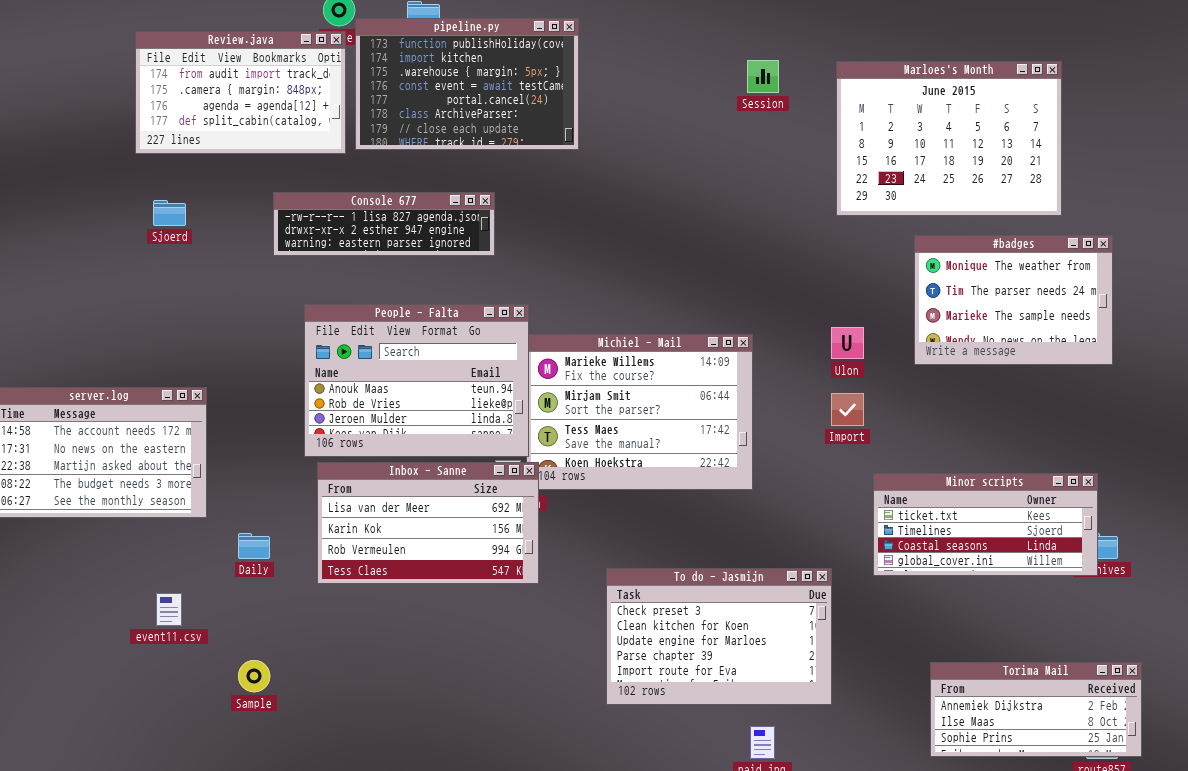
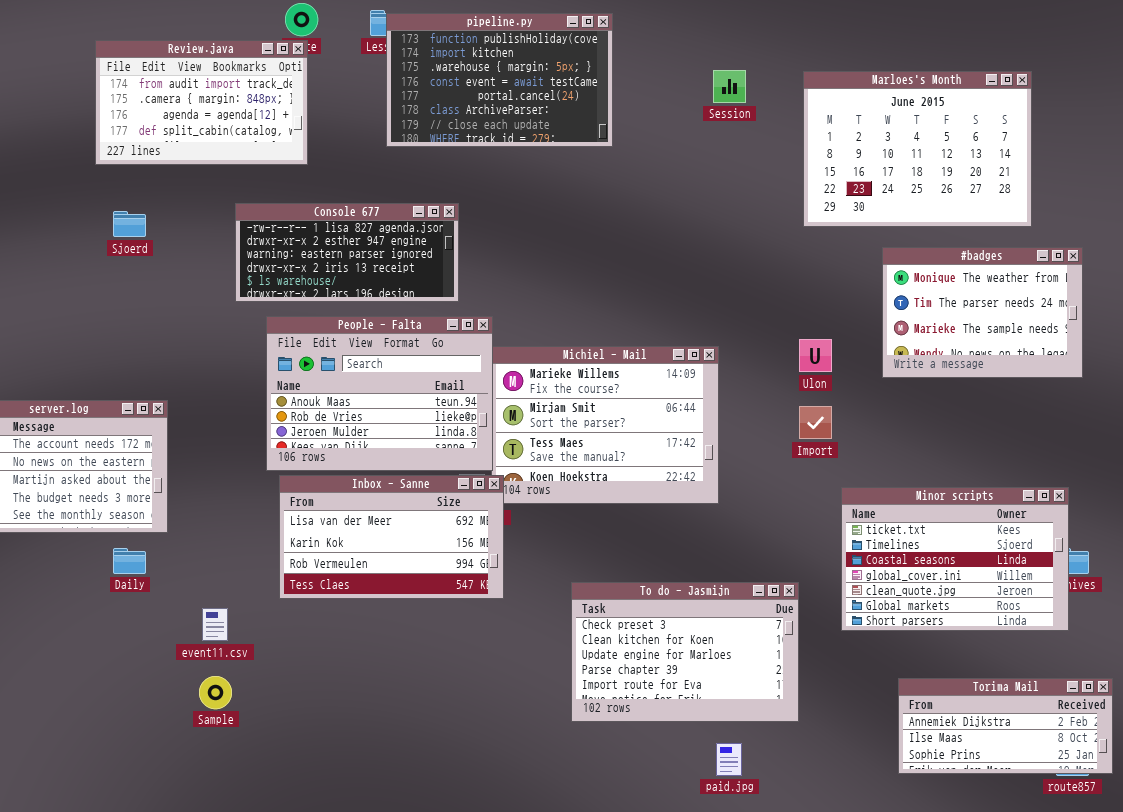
pipeline.py: [355,18,579,150] -> [386,13,613,147], moved
Console 677: [273,192,495,256] -> [235,203,459,302], resized
Minor scripts: [873,473,1098,576] -> [841,487,1069,631], resized
Daily: [238,533,270,559] -> [113,548,146,574], moved
event11.csv: [156,593,182,626] -> [202,608,228,641], moved

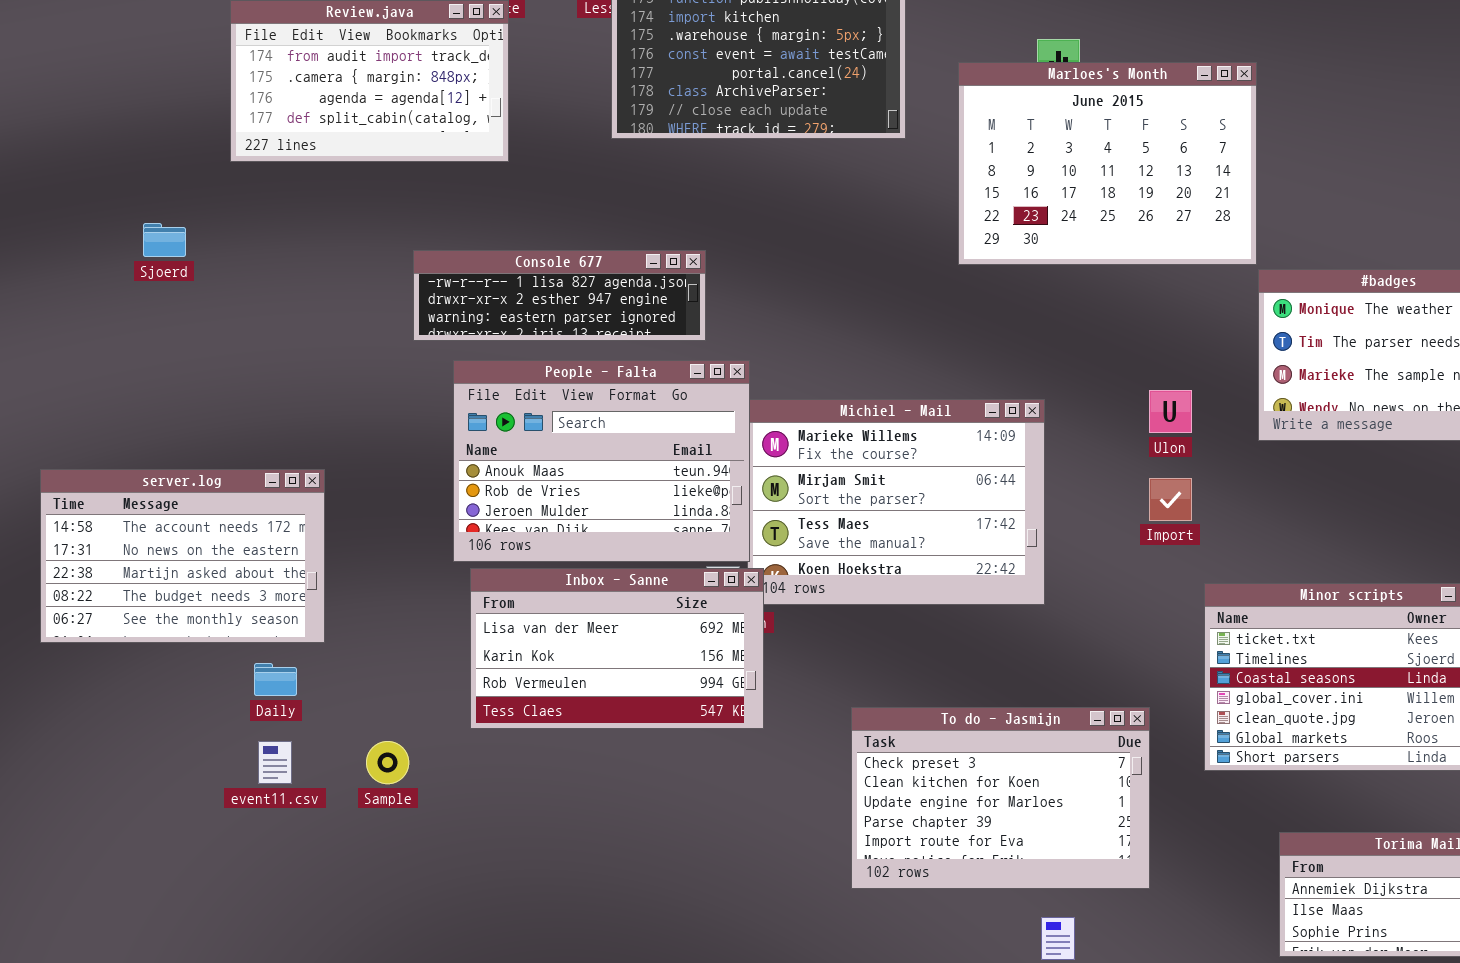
Marloes's Month: [803,71,1032,227] -> [958,62,1257,265], moved
Console 677: [235,203,459,302] -> [413,250,706,341], resized
Sjoerd: [113,211,146,237] -> [143,223,186,257], moved
event11.csv: [202,608,228,641] -> [258,741,292,784], moved
Sample: [199,676,232,709] -> [366,741,409,784], moved

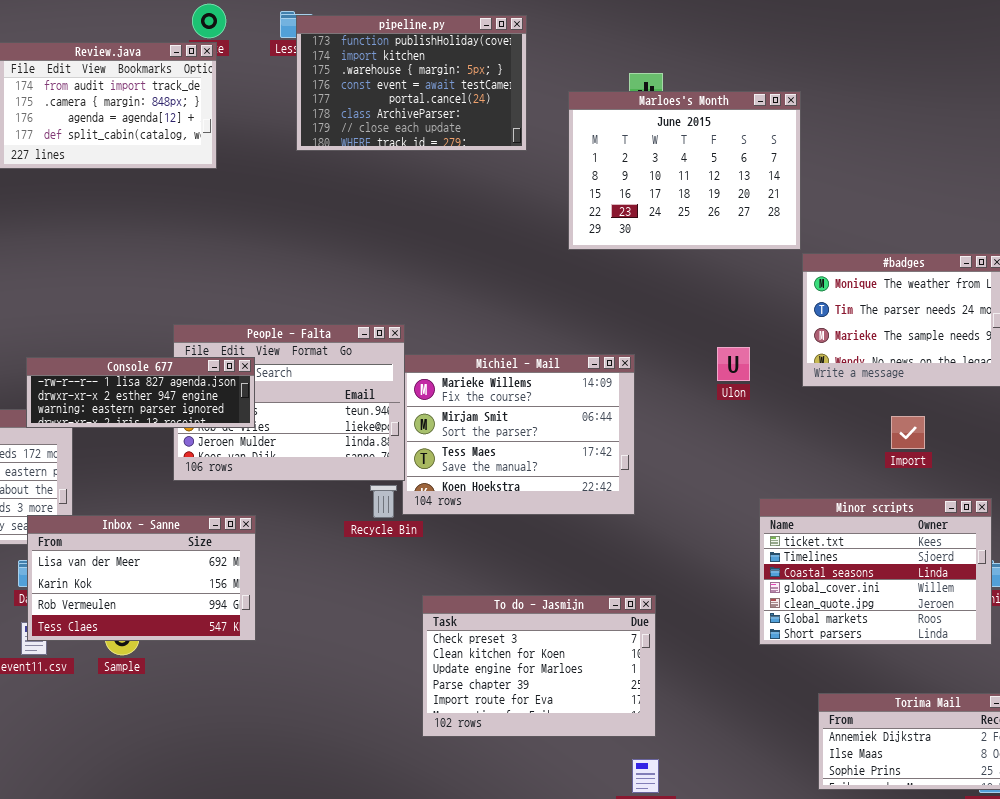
Console 677: [413,250,706,341] -> [26,357,255,428], moved
Import: [1149,478,1192,521] -> [891,416,925,449], moved
Inbox - Sanne: [470,568,764,729] -> [27,515,256,641], moved
To do - Jasmijn: [851,707,1150,889] -> [422,595,656,737], moved

